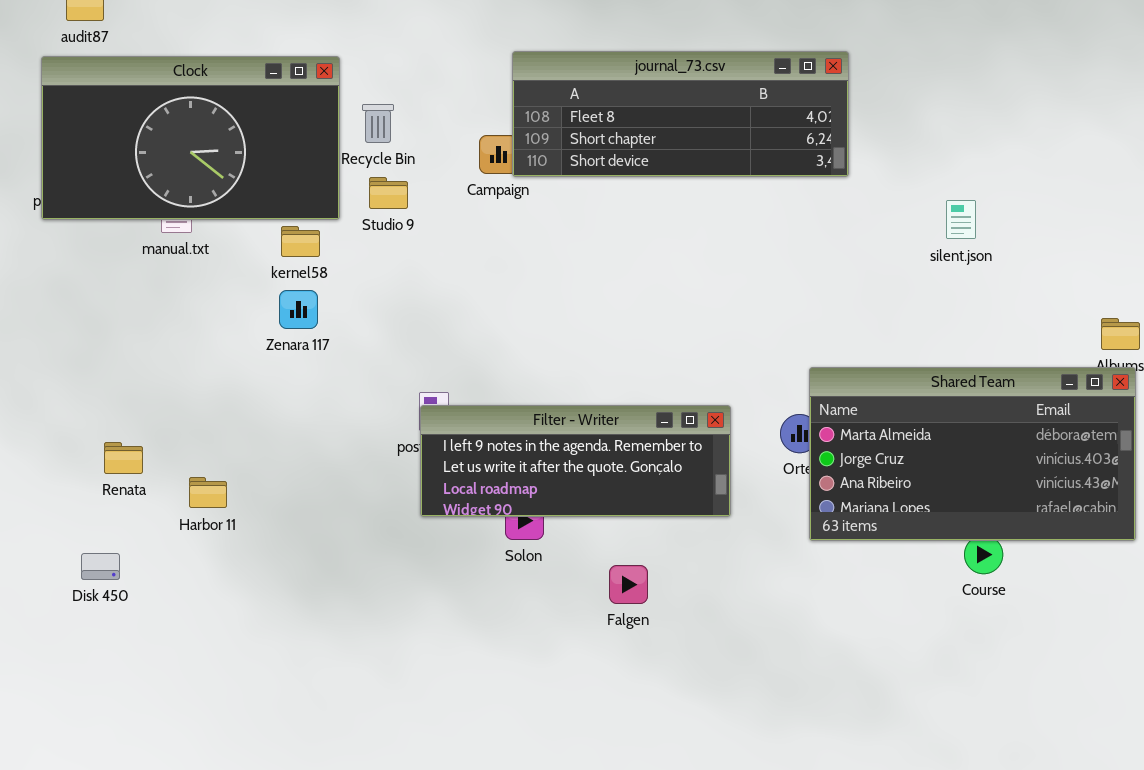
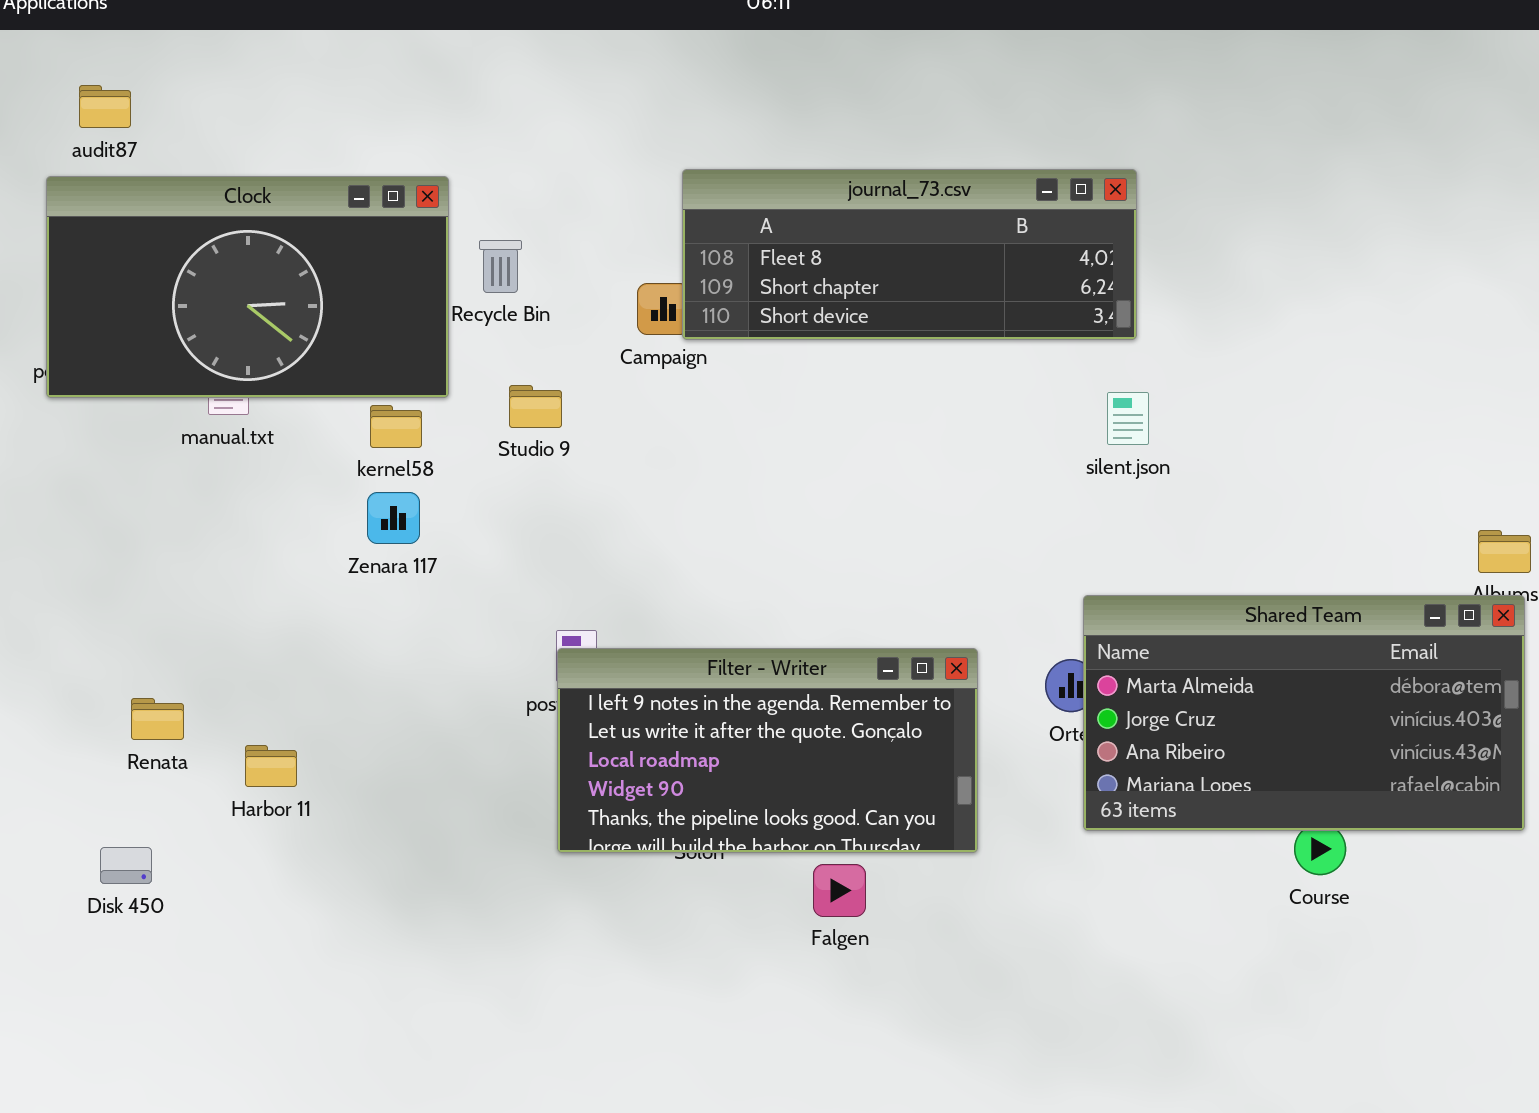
Studio 9: [369,177,408,209] -> [509,385,562,428], moved
silent.json: [946,200,976,239] -> [1107,392,1149,445], moved
Filter - Writer: [420,405,731,517] -> [557,648,978,853], resized

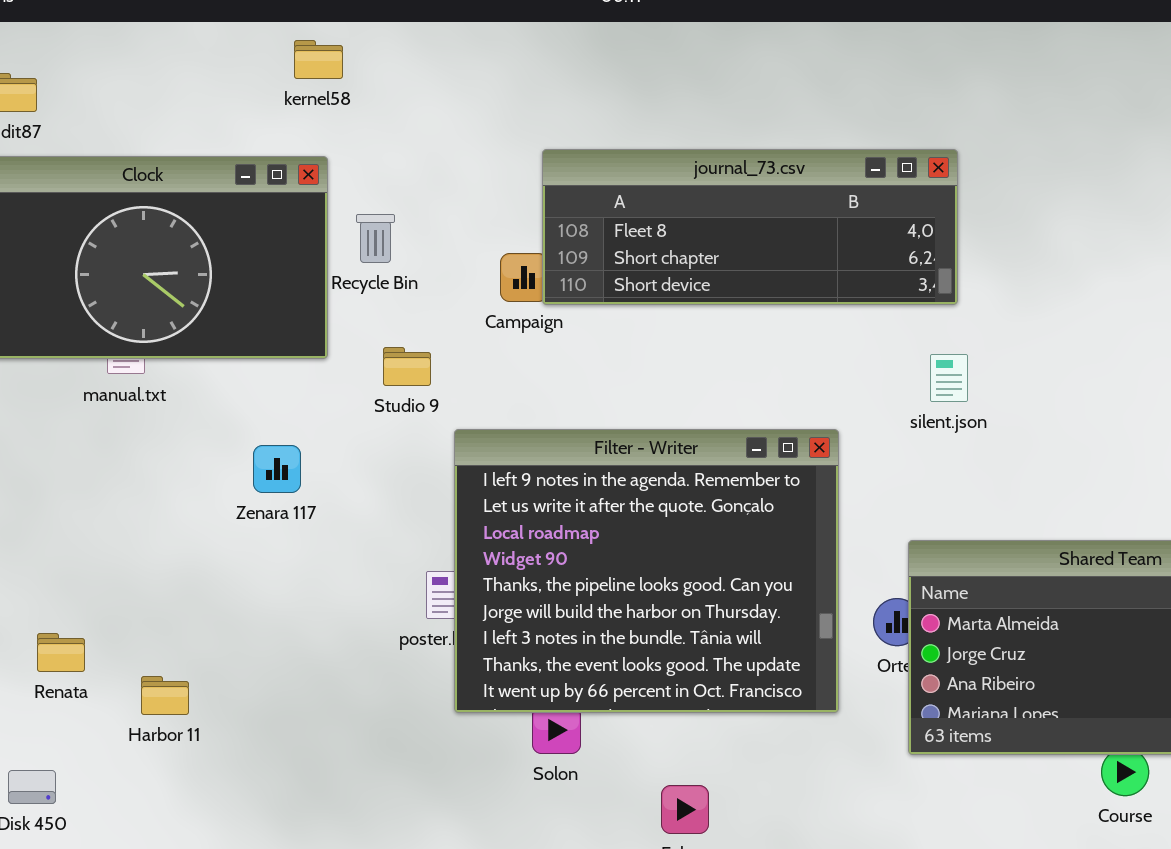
kernel58: [370,405,422,448] -> [294,40,343,79], moved
Filter - Writer: [557,648,978,853] -> [454,429,839,713], moved, resized

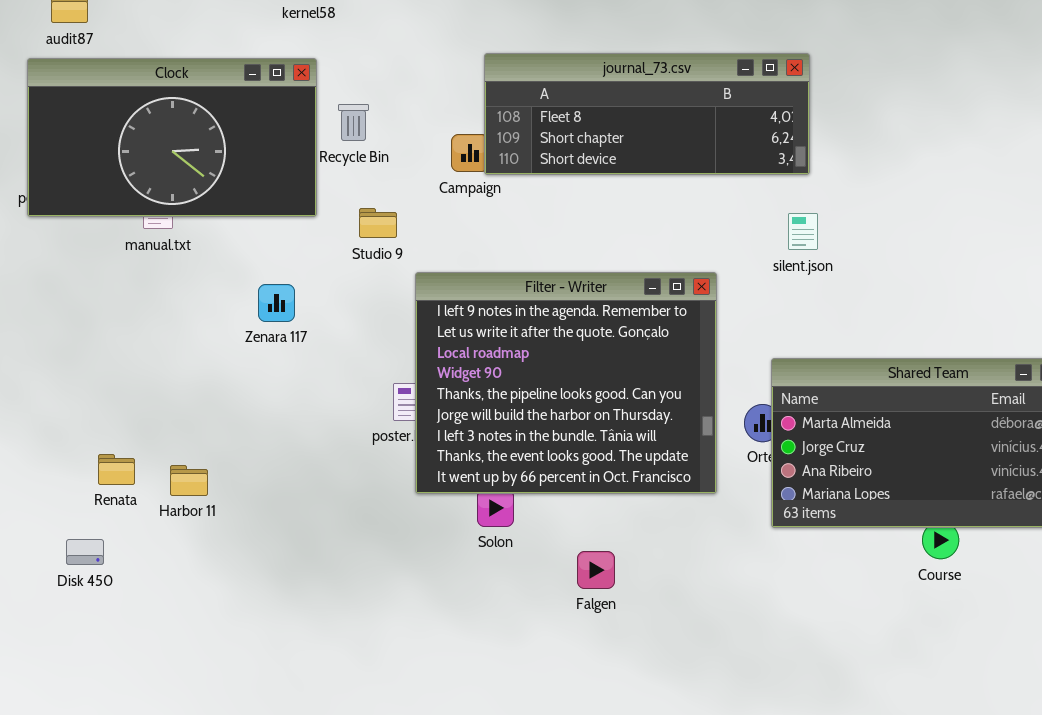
Renata: [37,633,85,672] -> [98,454,135,485], moved

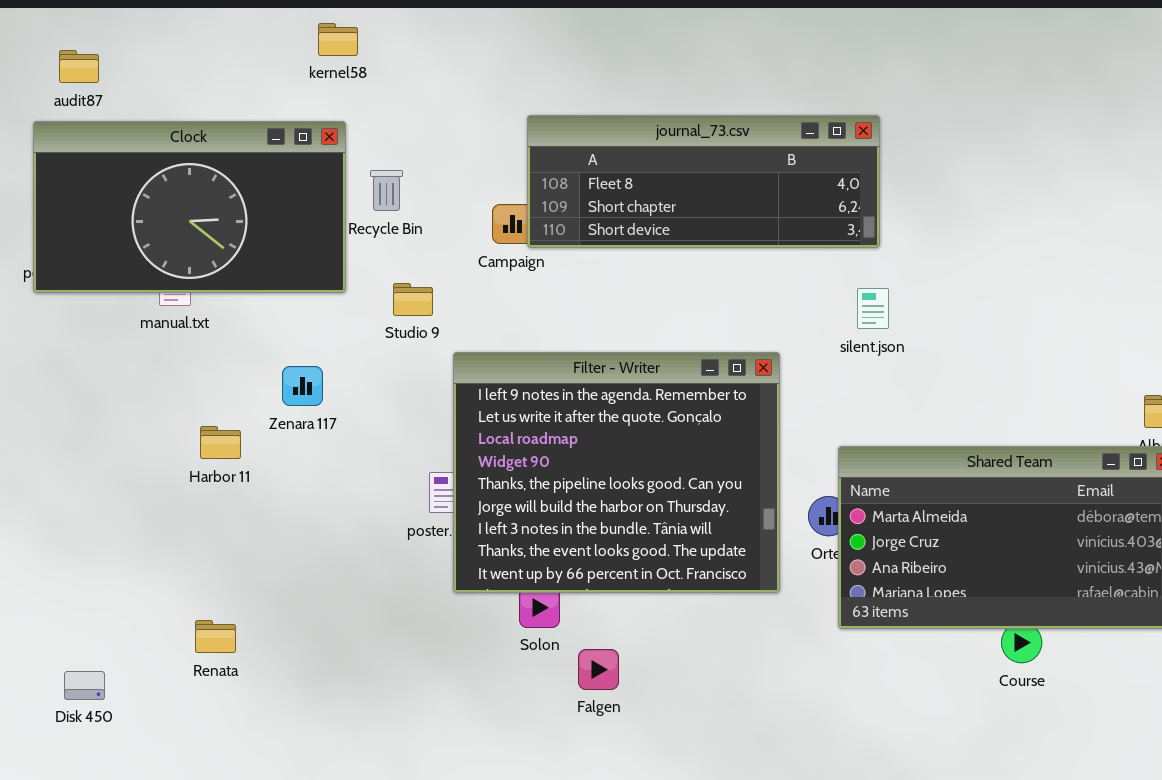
Renata: [98,454,135,485] -> [195,620,236,653], moved
Harbor 11: [170,465,208,496] -> [200,426,241,459], moved
Disk 450: [66,539,104,565] -> [64,671,105,700], moved
Falgen: [577,551,615,589] -> [578,649,619,690], moved

